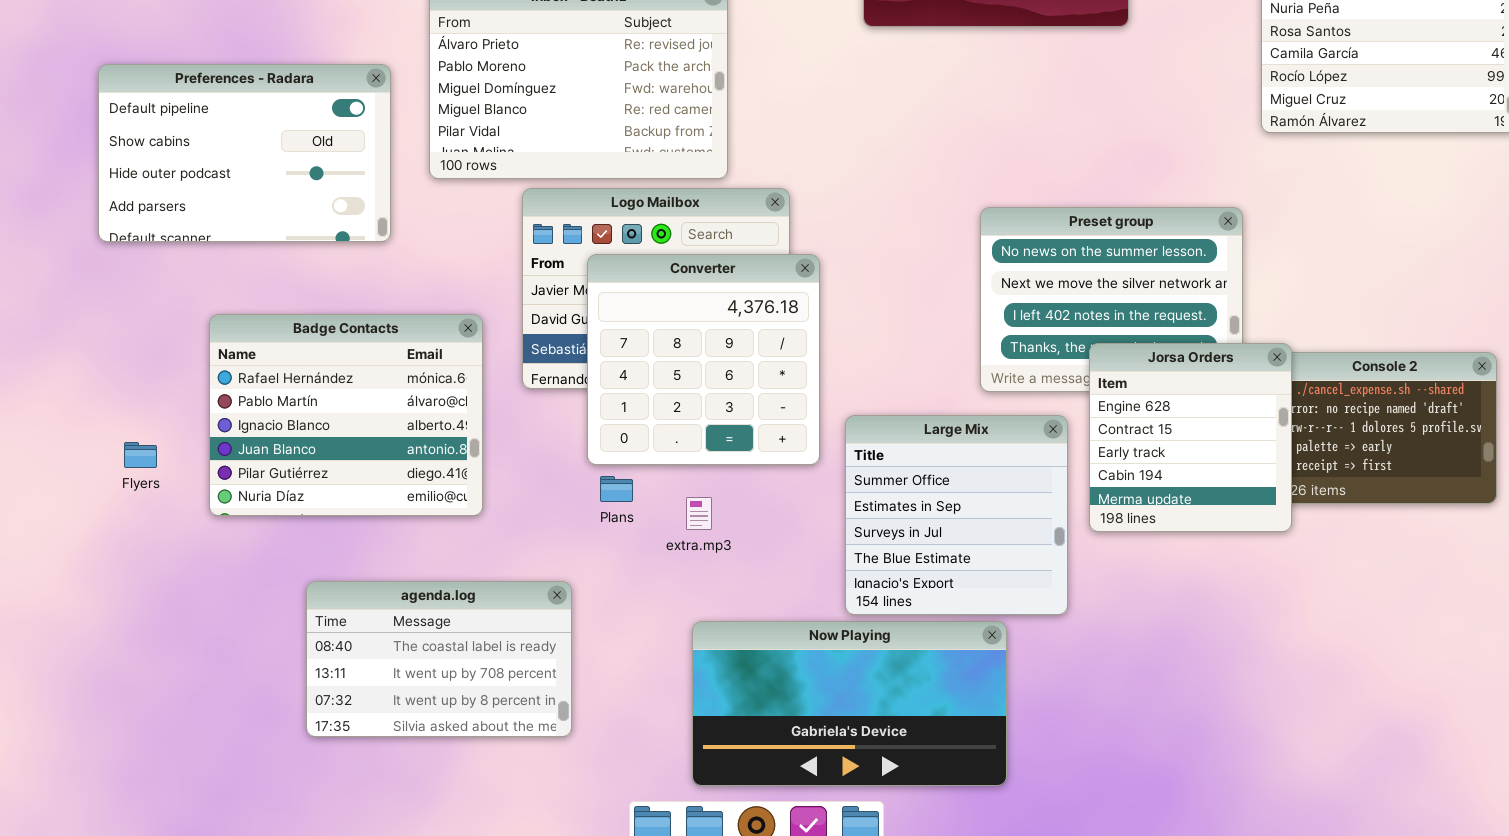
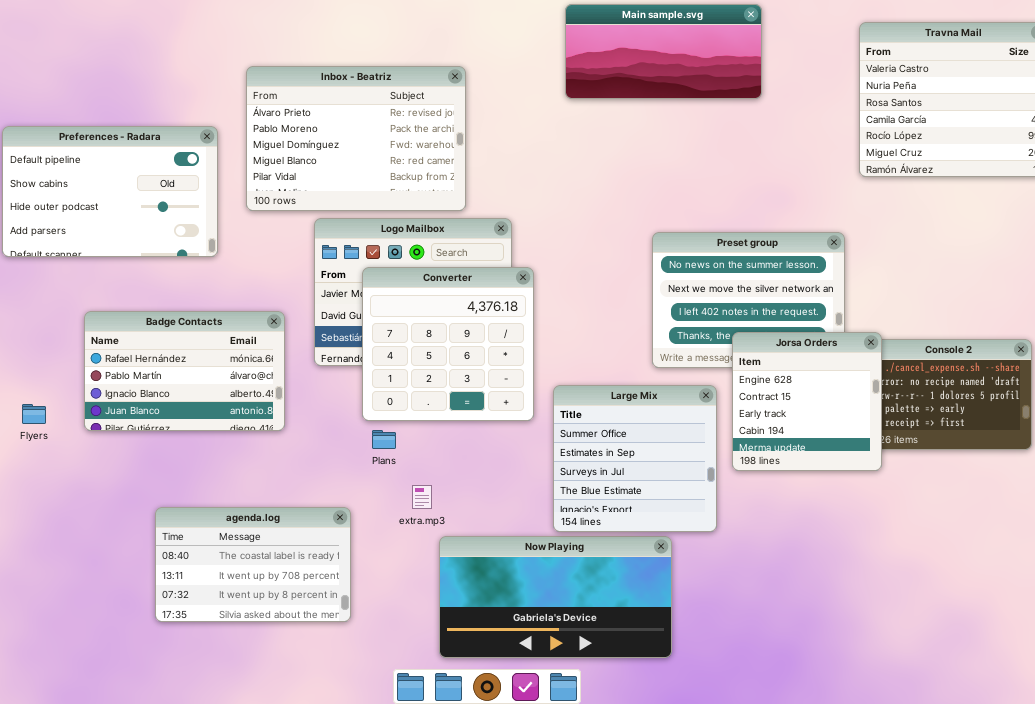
Badge Contacts: [209,314,483,516] -> [84,311,285,431], resized
extra.mp3: [686,497,712,530] -> [412,485,432,509], moved

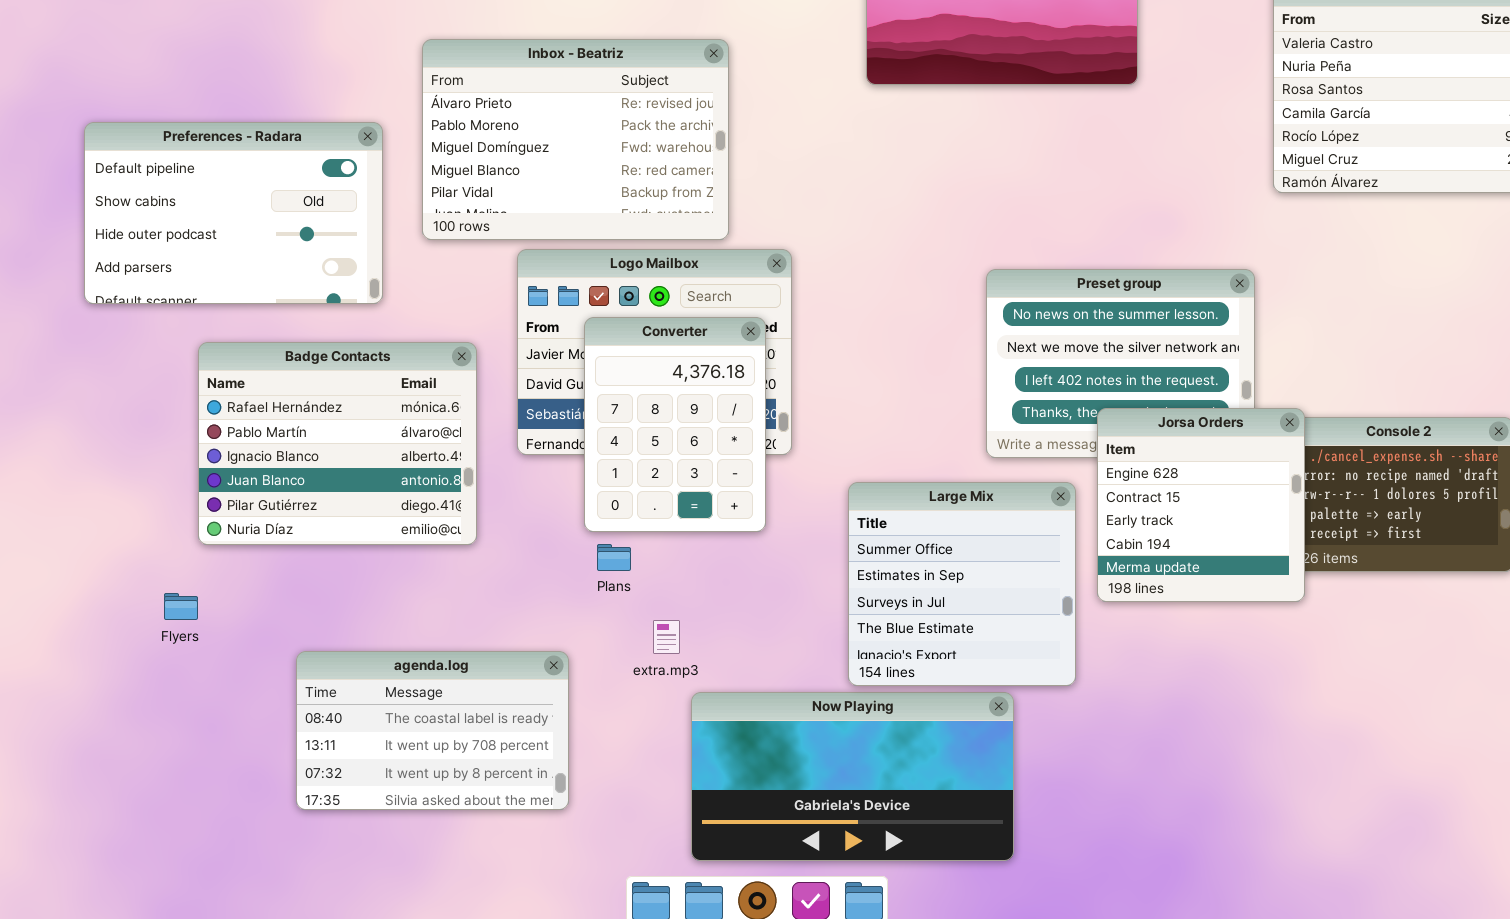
Converter: [362,267,534,421] -> [584,317,766,532], resized
Badge Contacts: [84,311,285,431] -> [198,342,477,545], resized
Flyers: [22,404,46,424] -> [164,593,198,620], moved

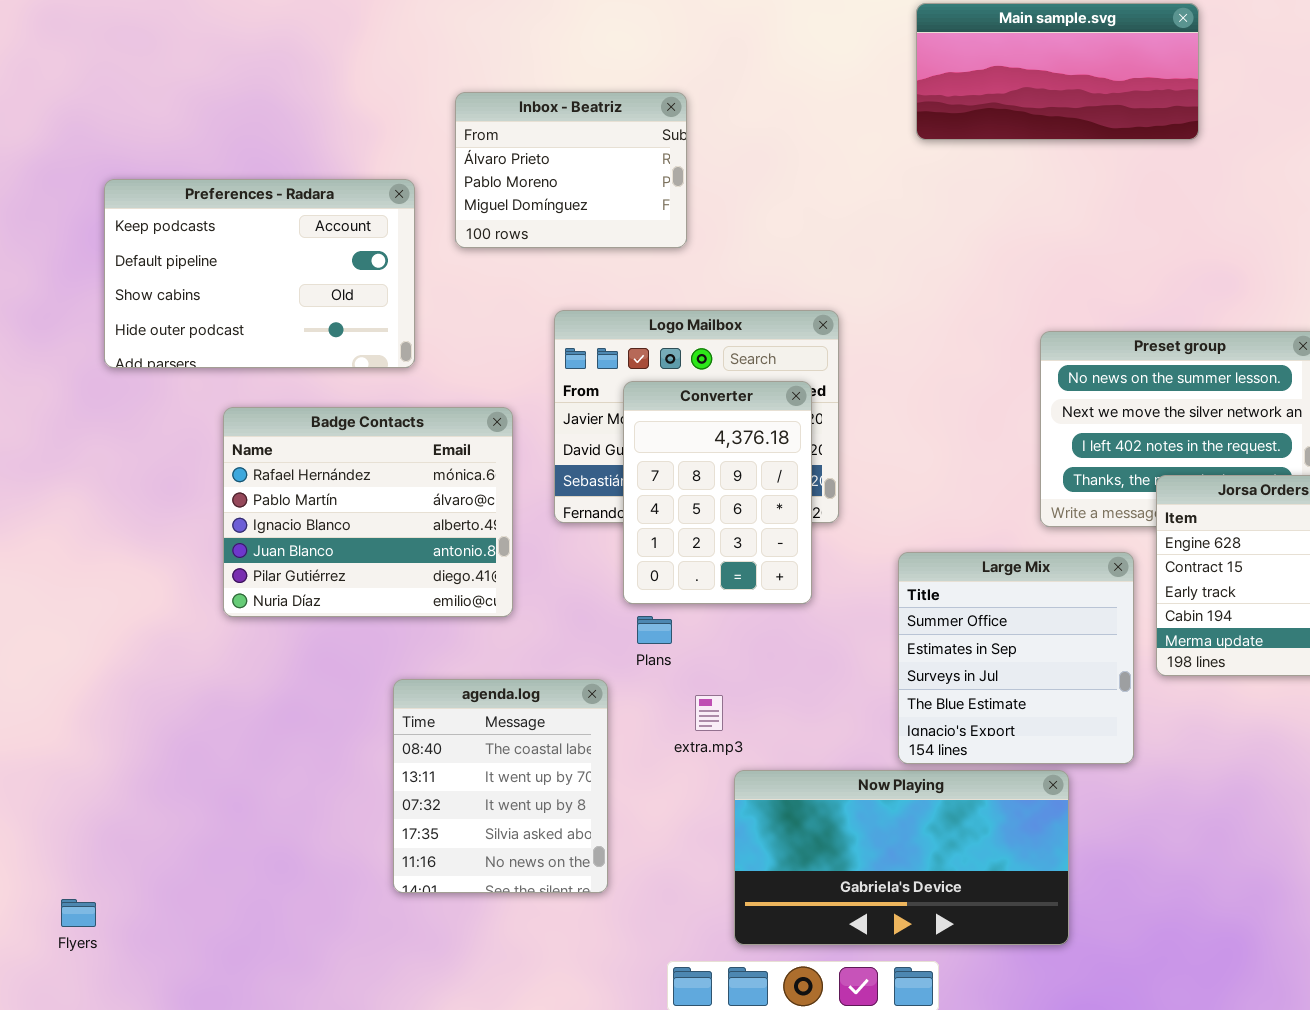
Inbox - Beatriz: [422,39,729,240] -> [455,92,687,248], resized
Preferences - Radara: [84,122,383,304] -> [104,179,415,368], scrolled up 1 row
Flyers: [164,593,198,620] -> [61,899,96,927], moved
agenda.log: [296,651,569,810] -> [393,679,608,893], resized

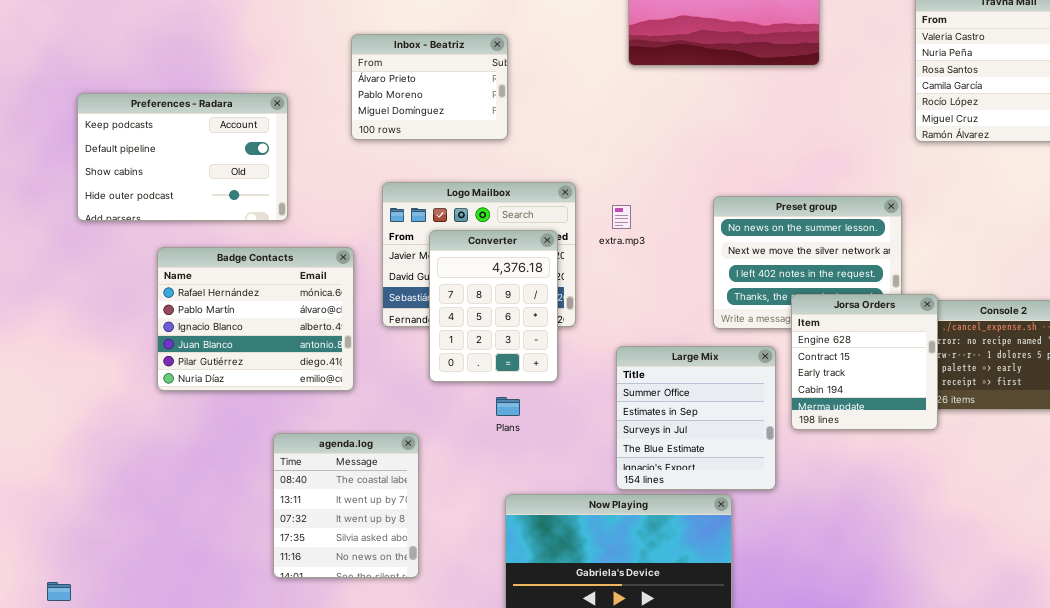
Inbox - Beatriz: [455,92,687,248] -> [351,34,508,140], moved
Plans: [637,616,672,644] -> [496,397,520,416], moved
extra.mp3: [695,695,723,731] -> [612,205,631,229], moved

